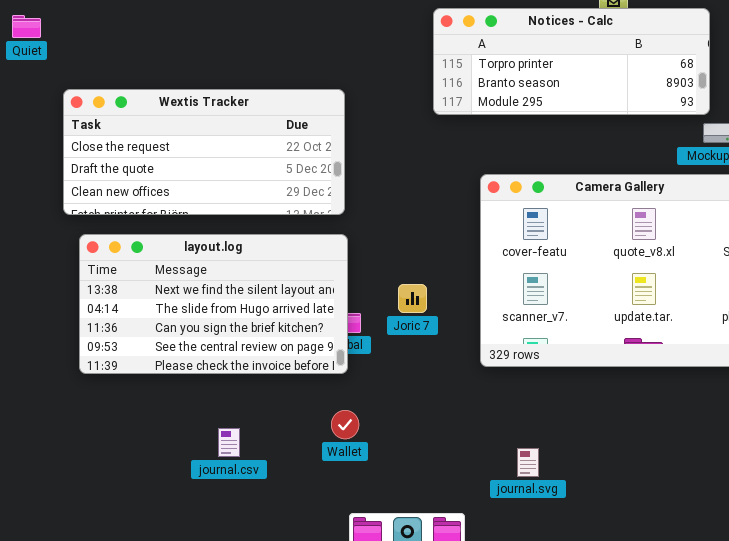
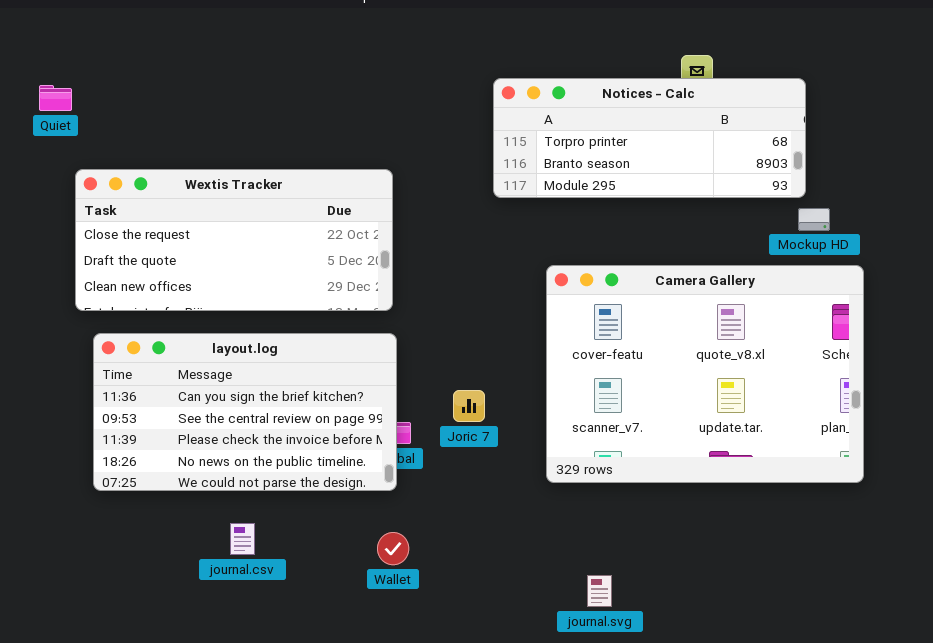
Quiet: [12,15,41,38] -> [39,85,72,111], moved
layout.log: [79,234,348,374] -> [93,333,397,491], scrolled down 2 rows
journal.csv: [218,428,240,457] -> [230,523,255,555], moved

